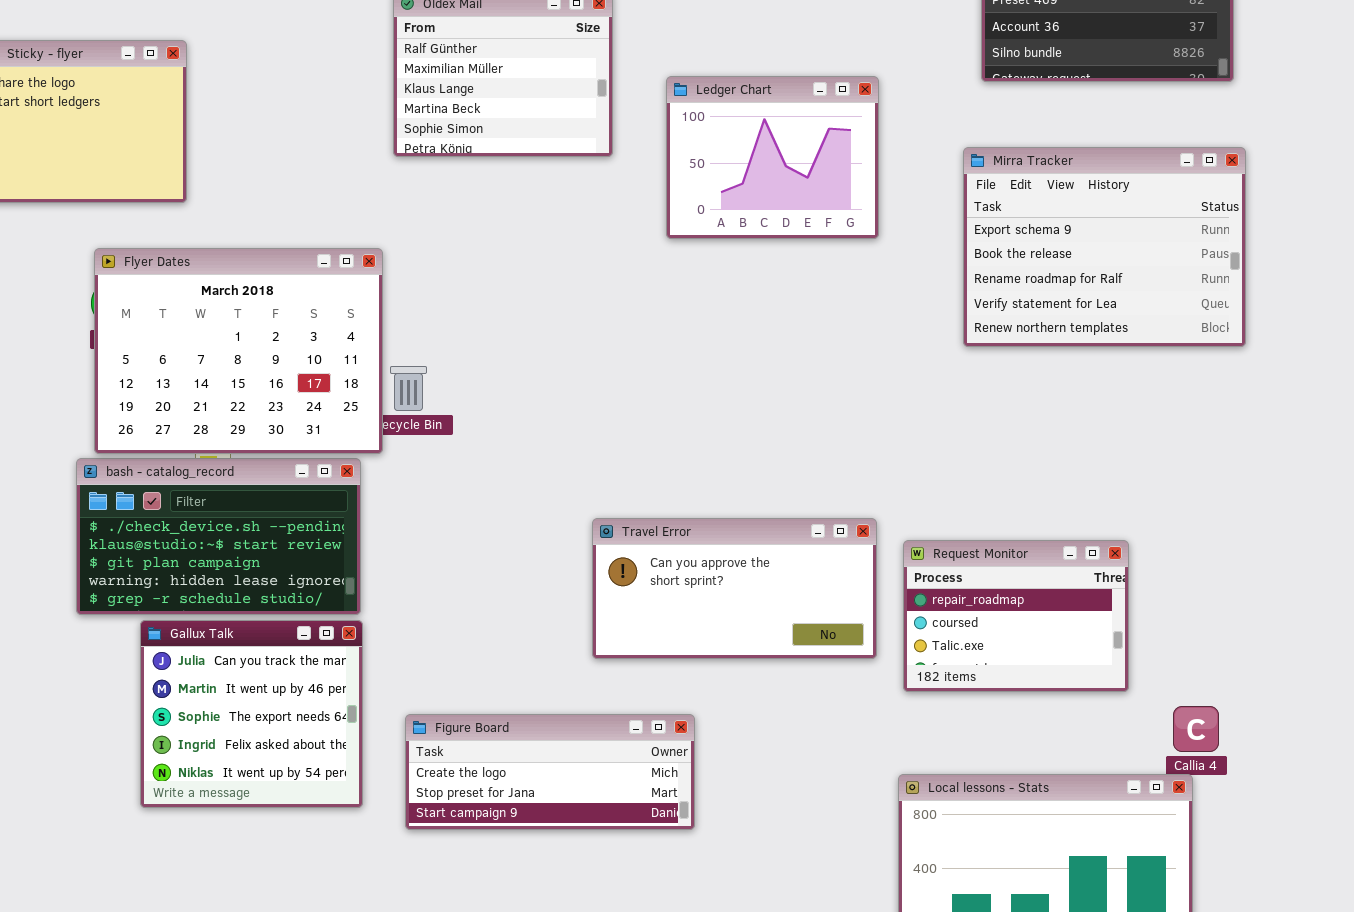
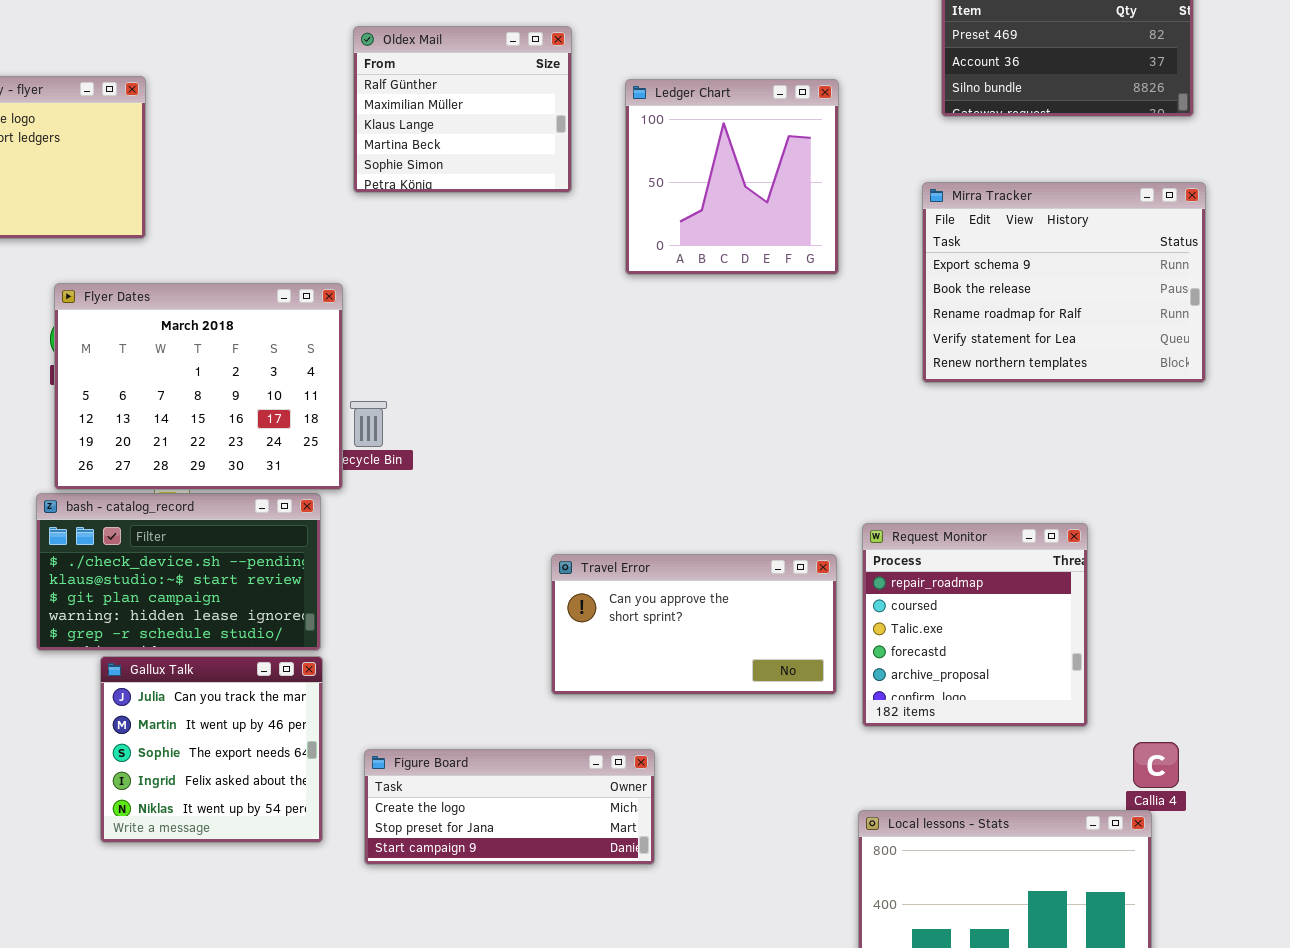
Ledger Chart: [666,76,879,239] -> [625,79,839,275], resized
Request Monitor: [903,540,1129,692] -> [862,523,1088,727], resized

